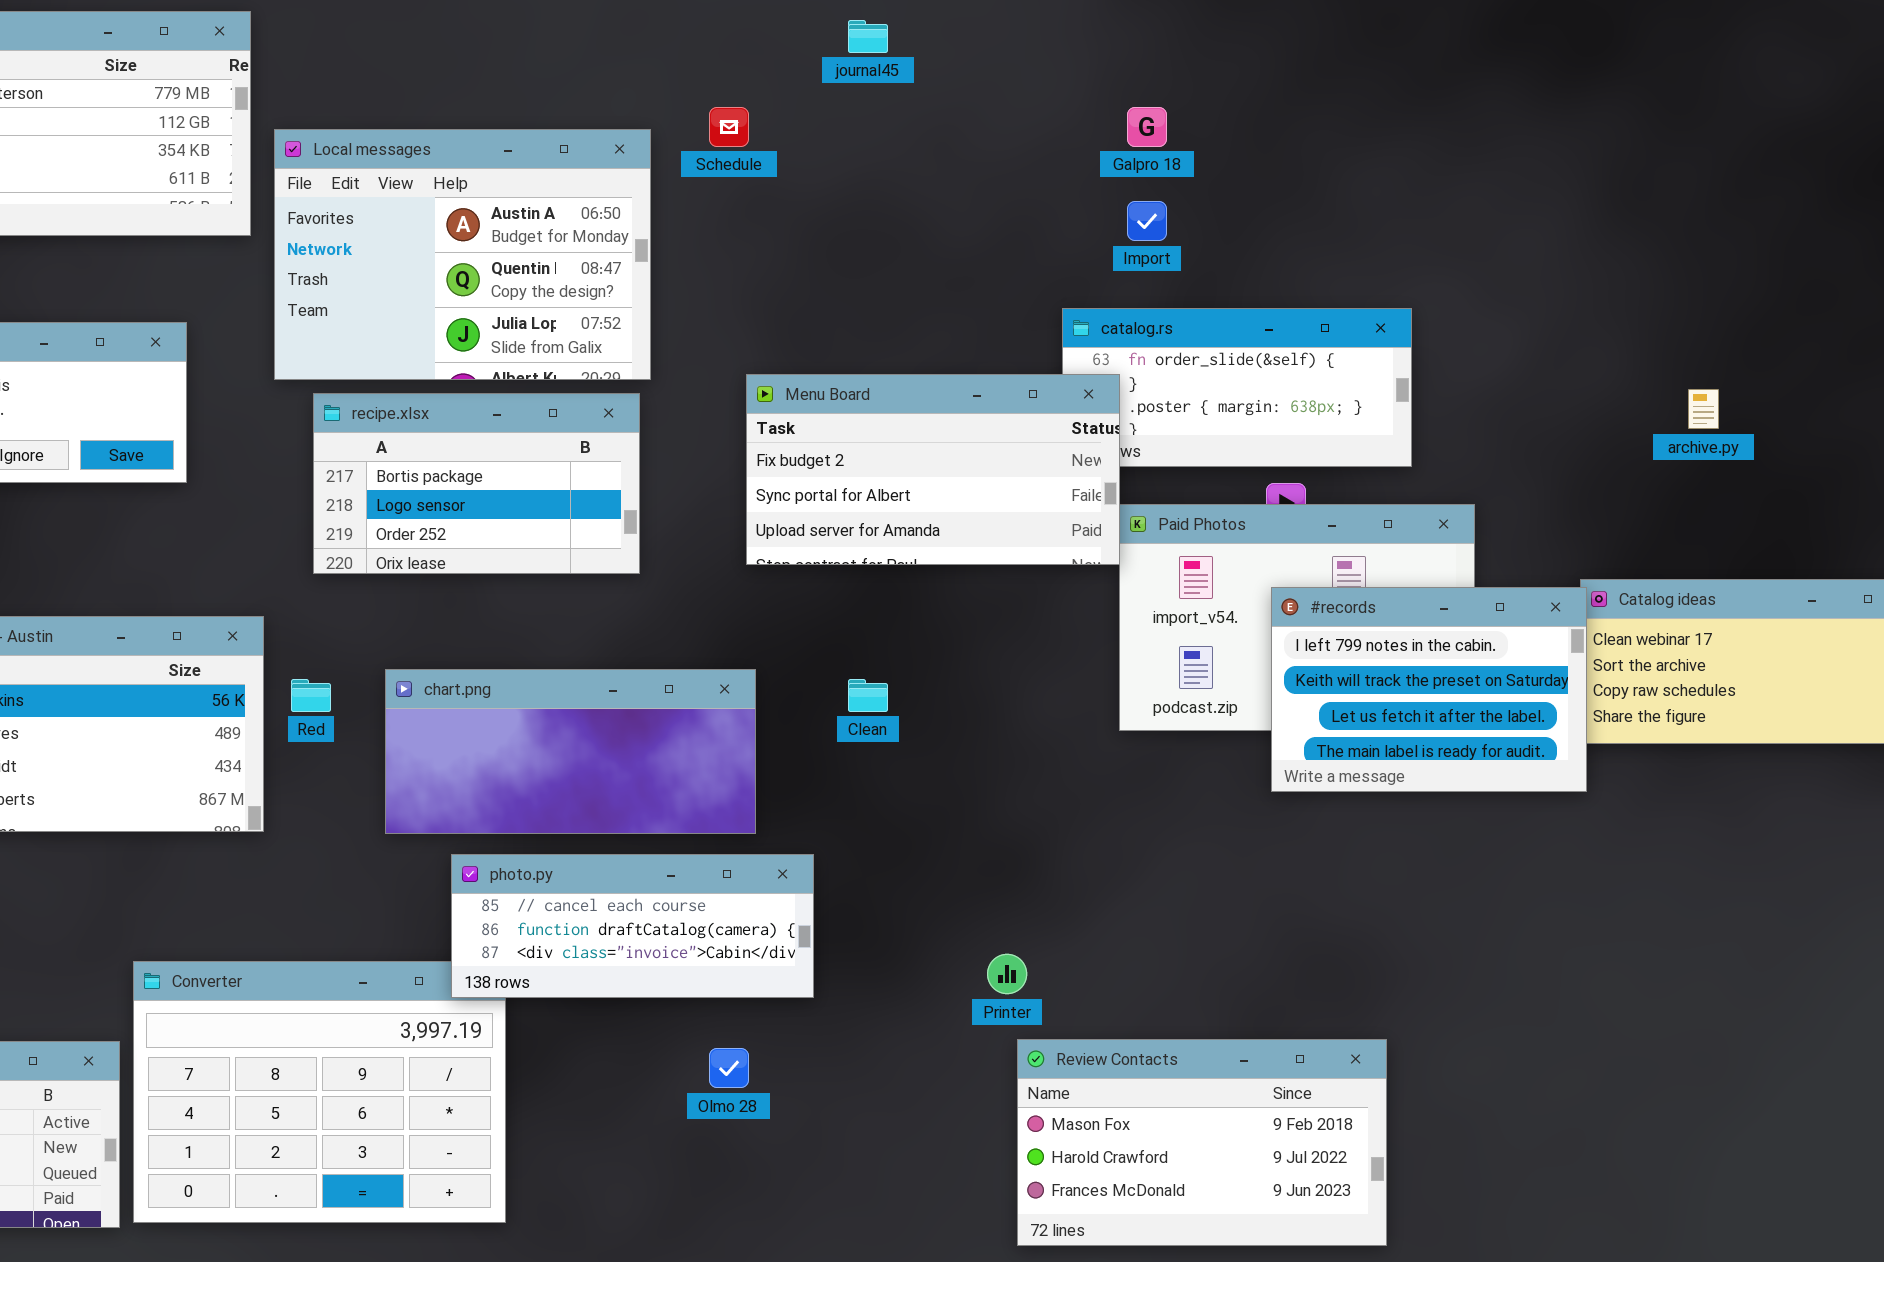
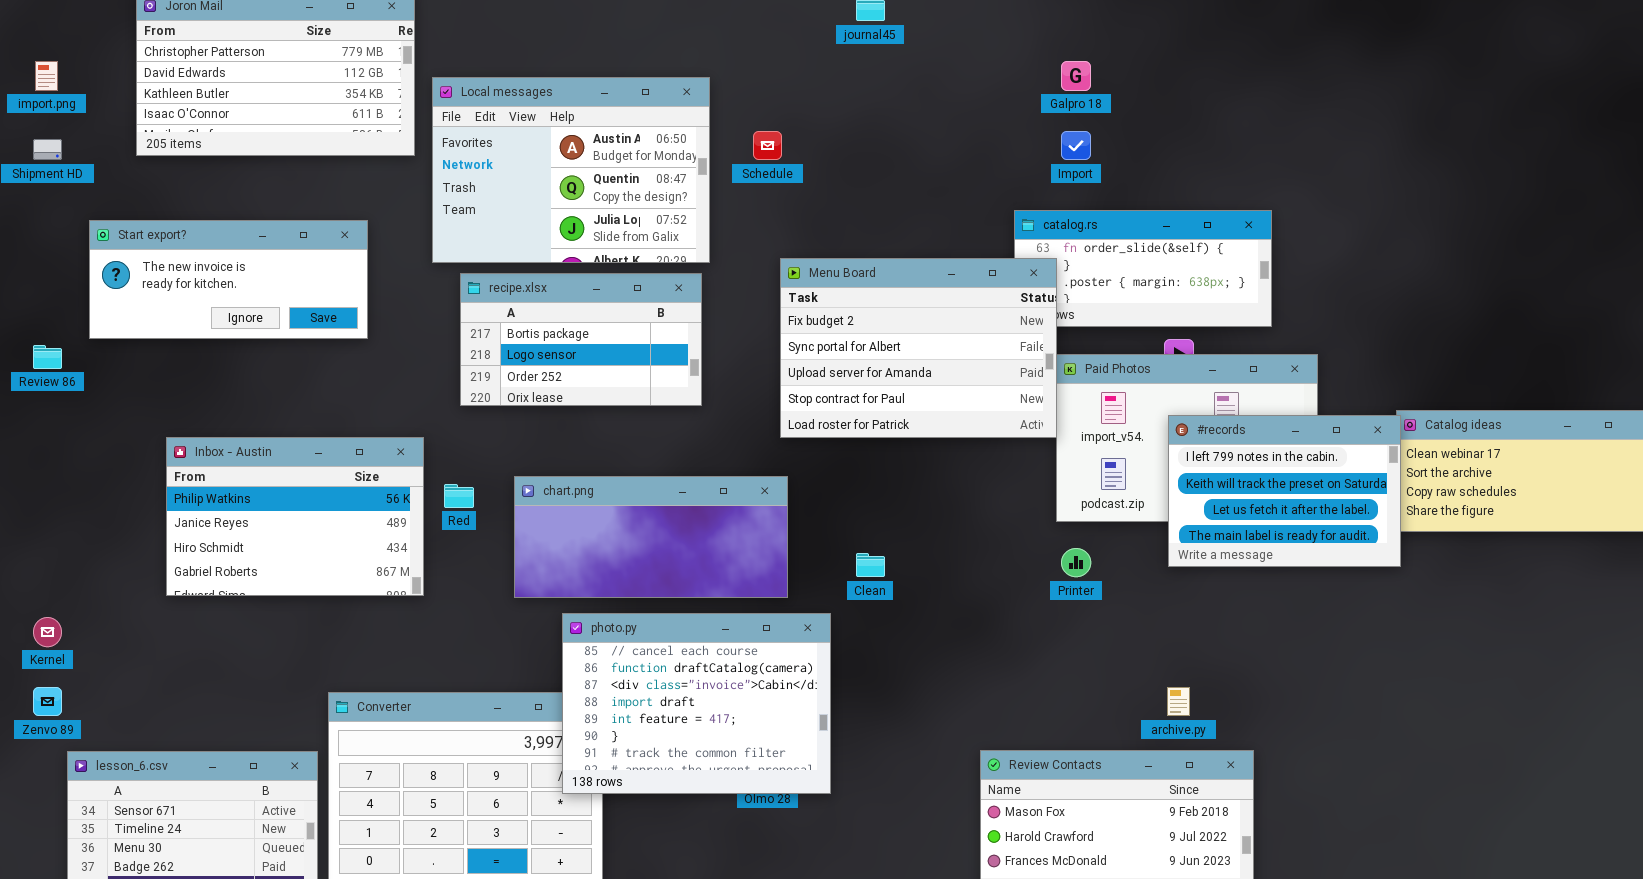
Schedule: [709,107,749,147] -> [753,131,782,160], moved
Menu Board: [746,374,1120,565] -> [780,258,1057,438], resized
archive.py: [1688,389,1719,429] -> [1167,687,1190,716], moved
Clean: [848,679,888,712] -> [856,553,885,577], moved
photo.py: [451,854,814,998] -> [562,613,831,794], resized
Printer: [987,954,1027,994] -> [1061,548,1091,577], moved

